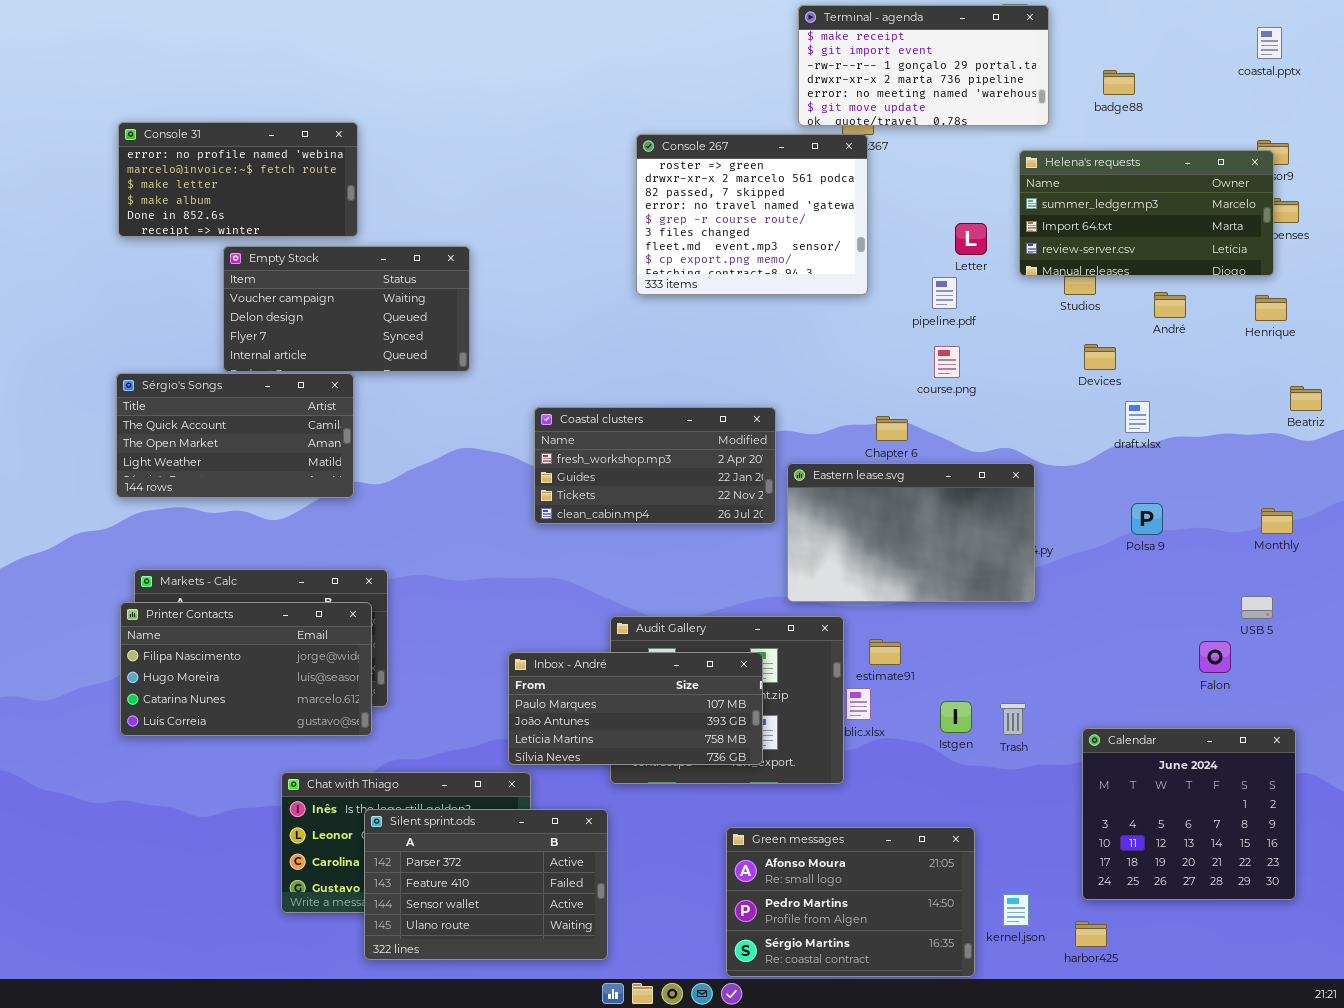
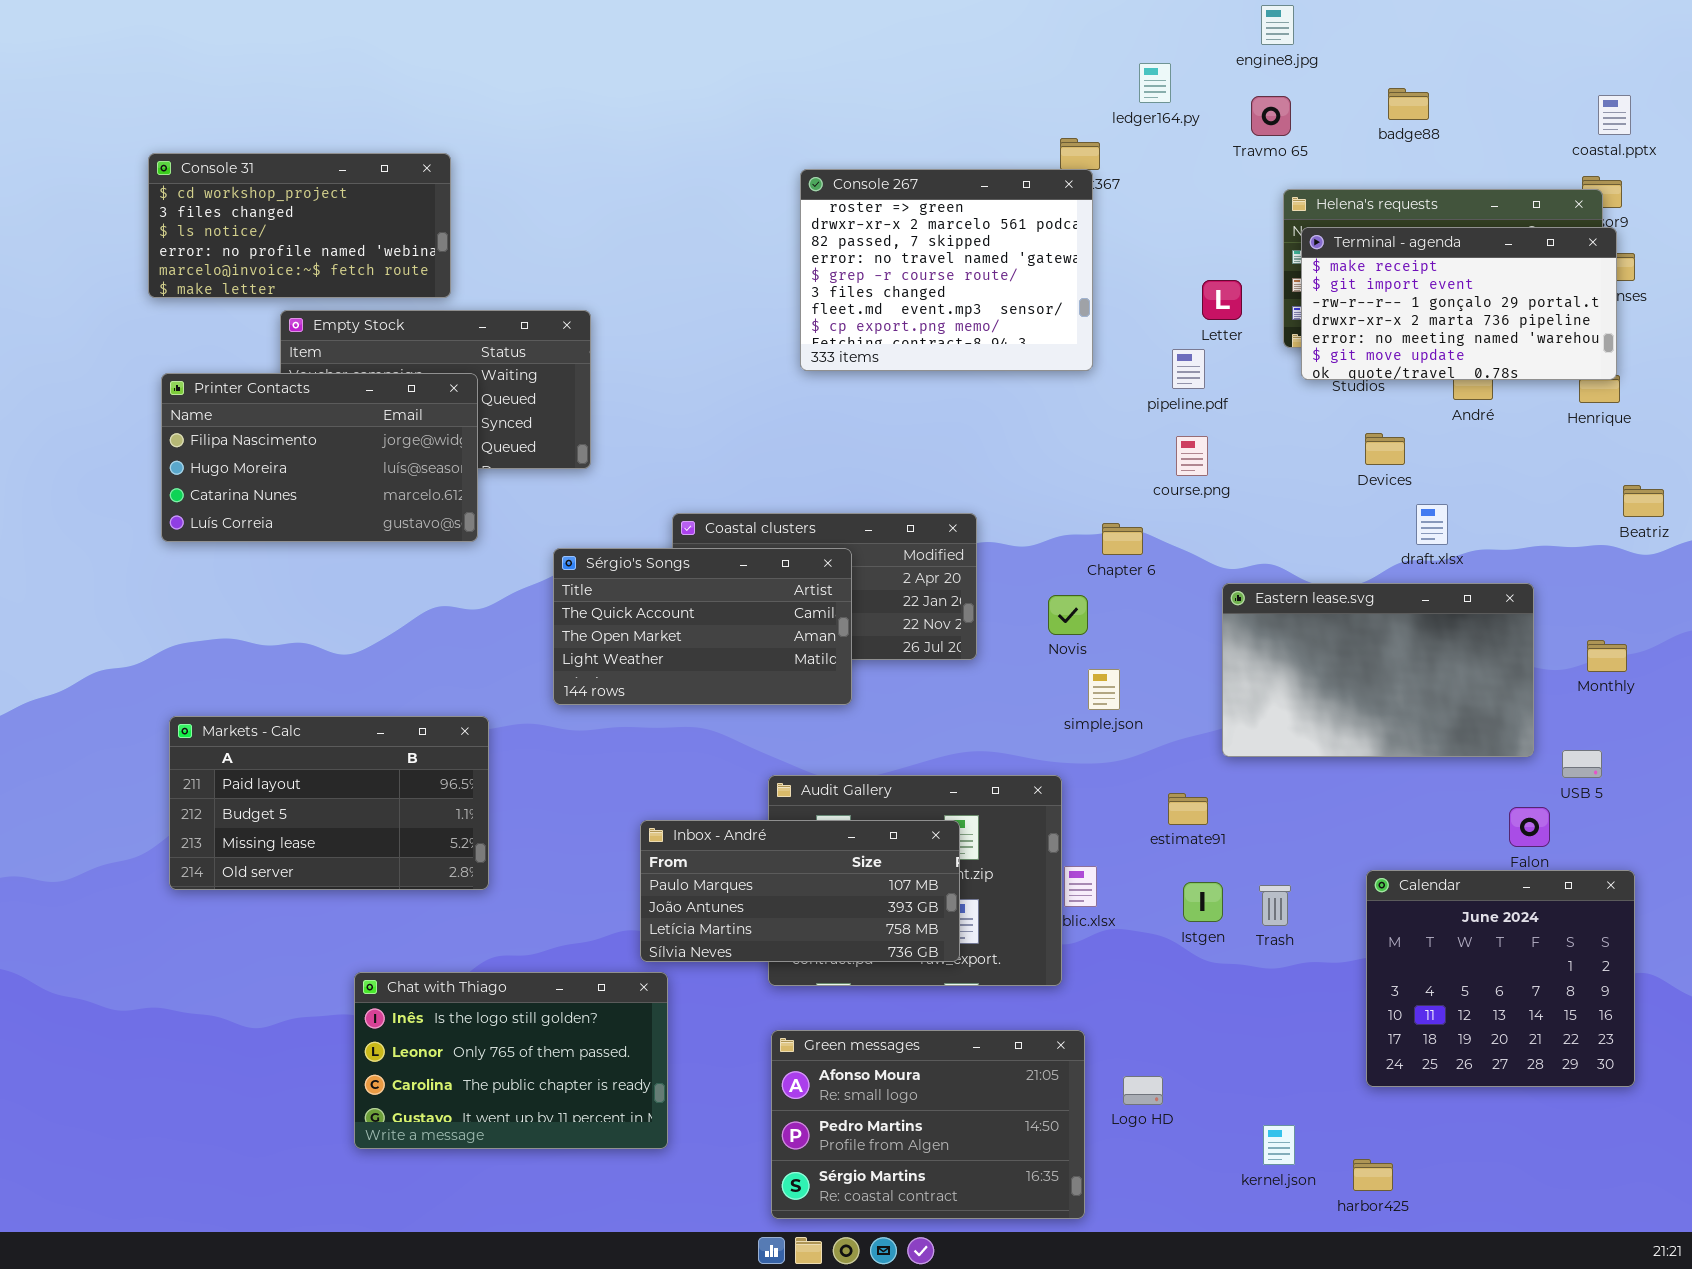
Terminal - agenda: [798,5,1049,126] -> [1301,227,1617,380], moved
coastal.pptx: [1257,27,1282,59] -> [1598,95,1631,135], moved
Console 31: [118,122,358,237] -> [148,153,451,298], scrolled up 3 rows
Sérgio's Songs: [116,373,354,498] -> [553,548,852,705], moved
Eastern lease.svg: [787,463,1035,602] -> [1222,583,1534,757], moved
Printer Contacts: [120,602,372,736] -> [161,373,478,542], moved
estimate91: [869,639,901,665] -> [1168,793,1208,825], moved
Calendar: [1082,728,1296,900] -> [1366,870,1635,1087], moved
Silent sprint.ods: [364,809,608,960] -> none, closed
Green messages: [726,827,975,977] -> [771,1030,1085,1219], moved

